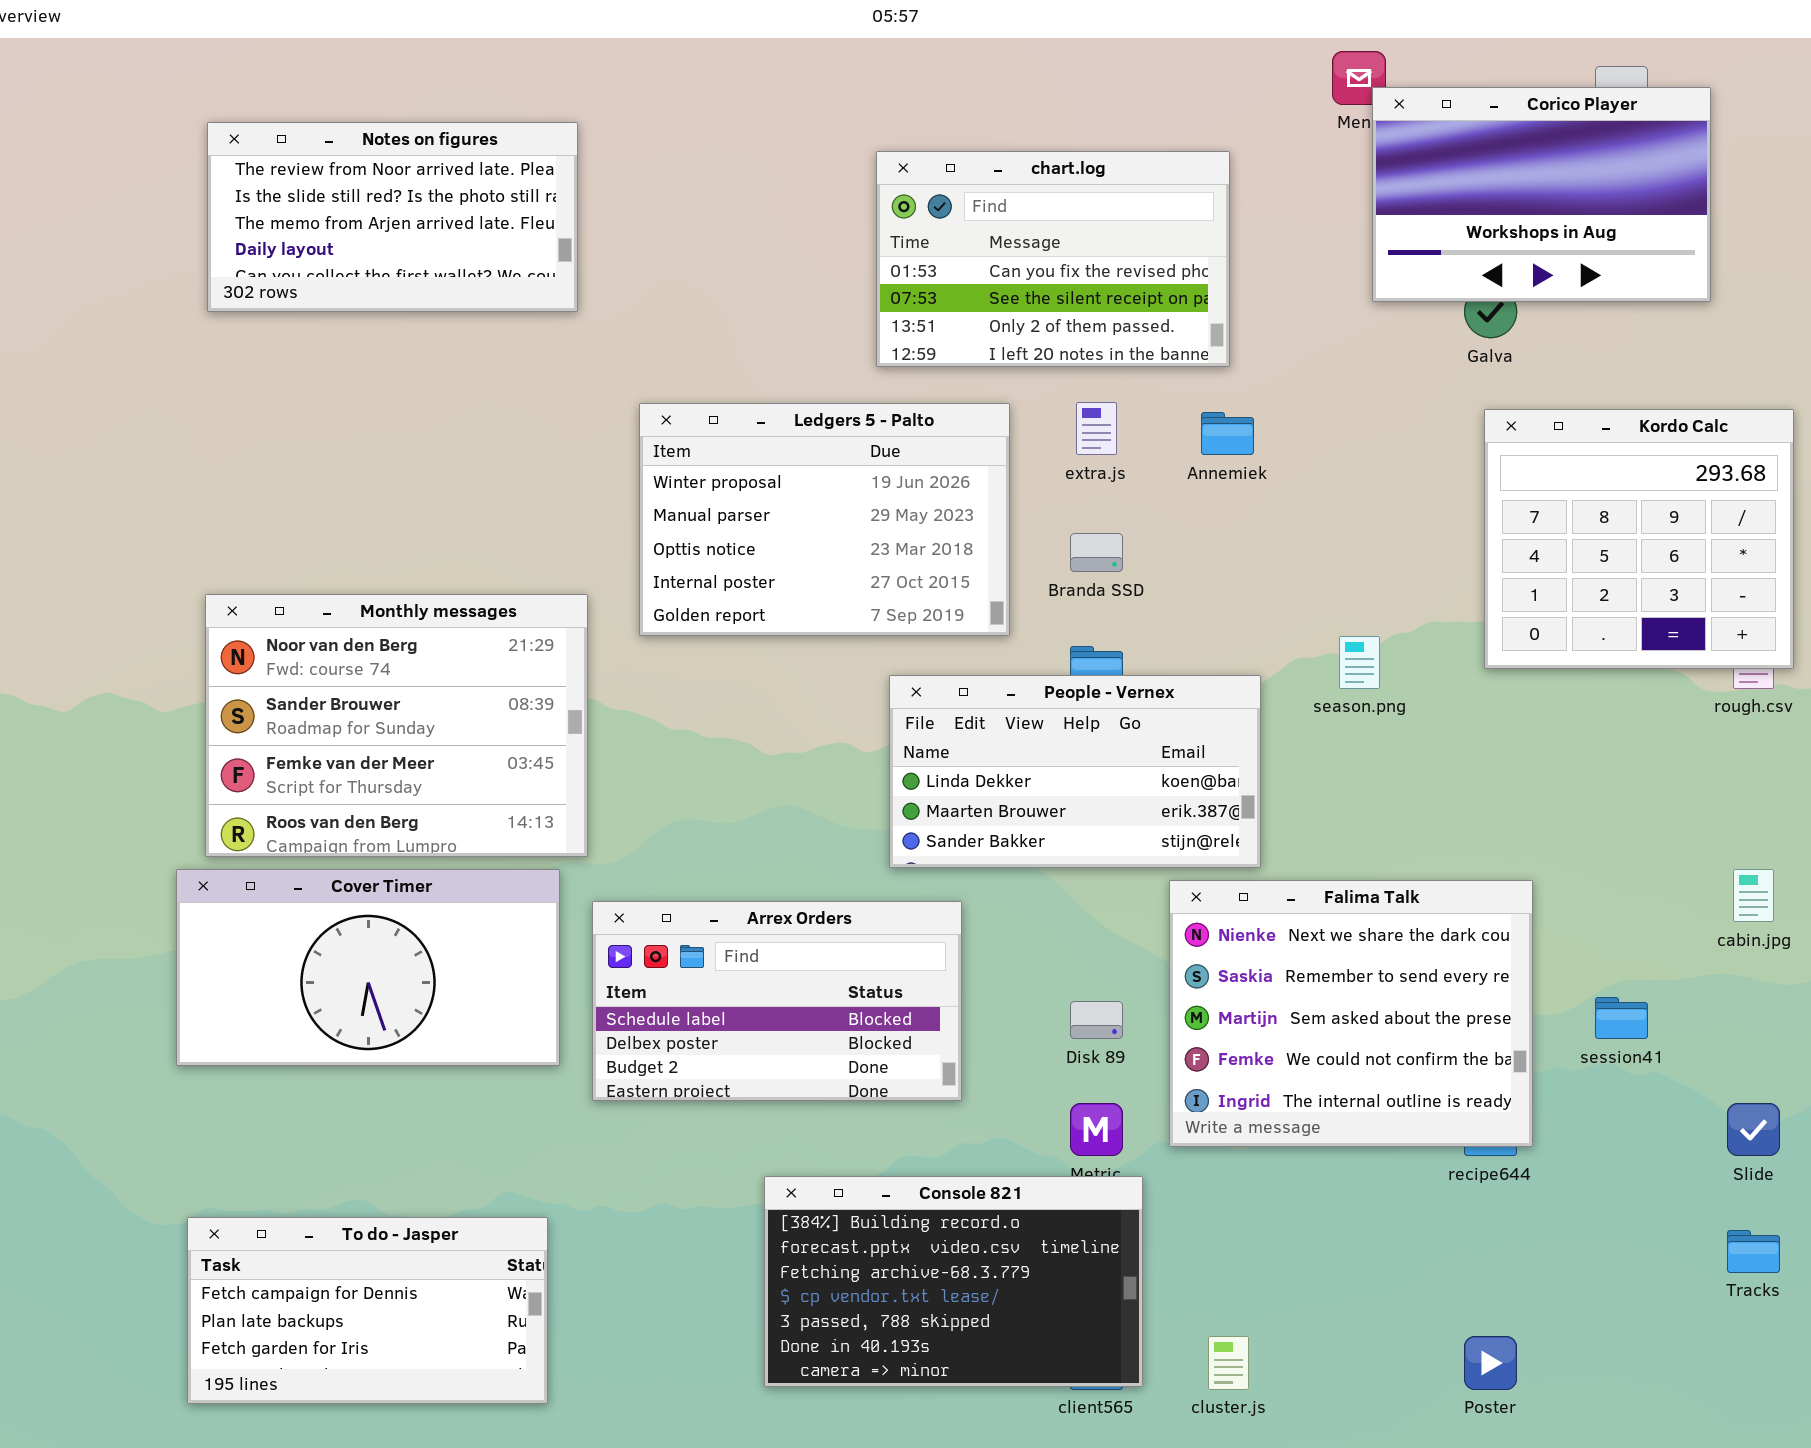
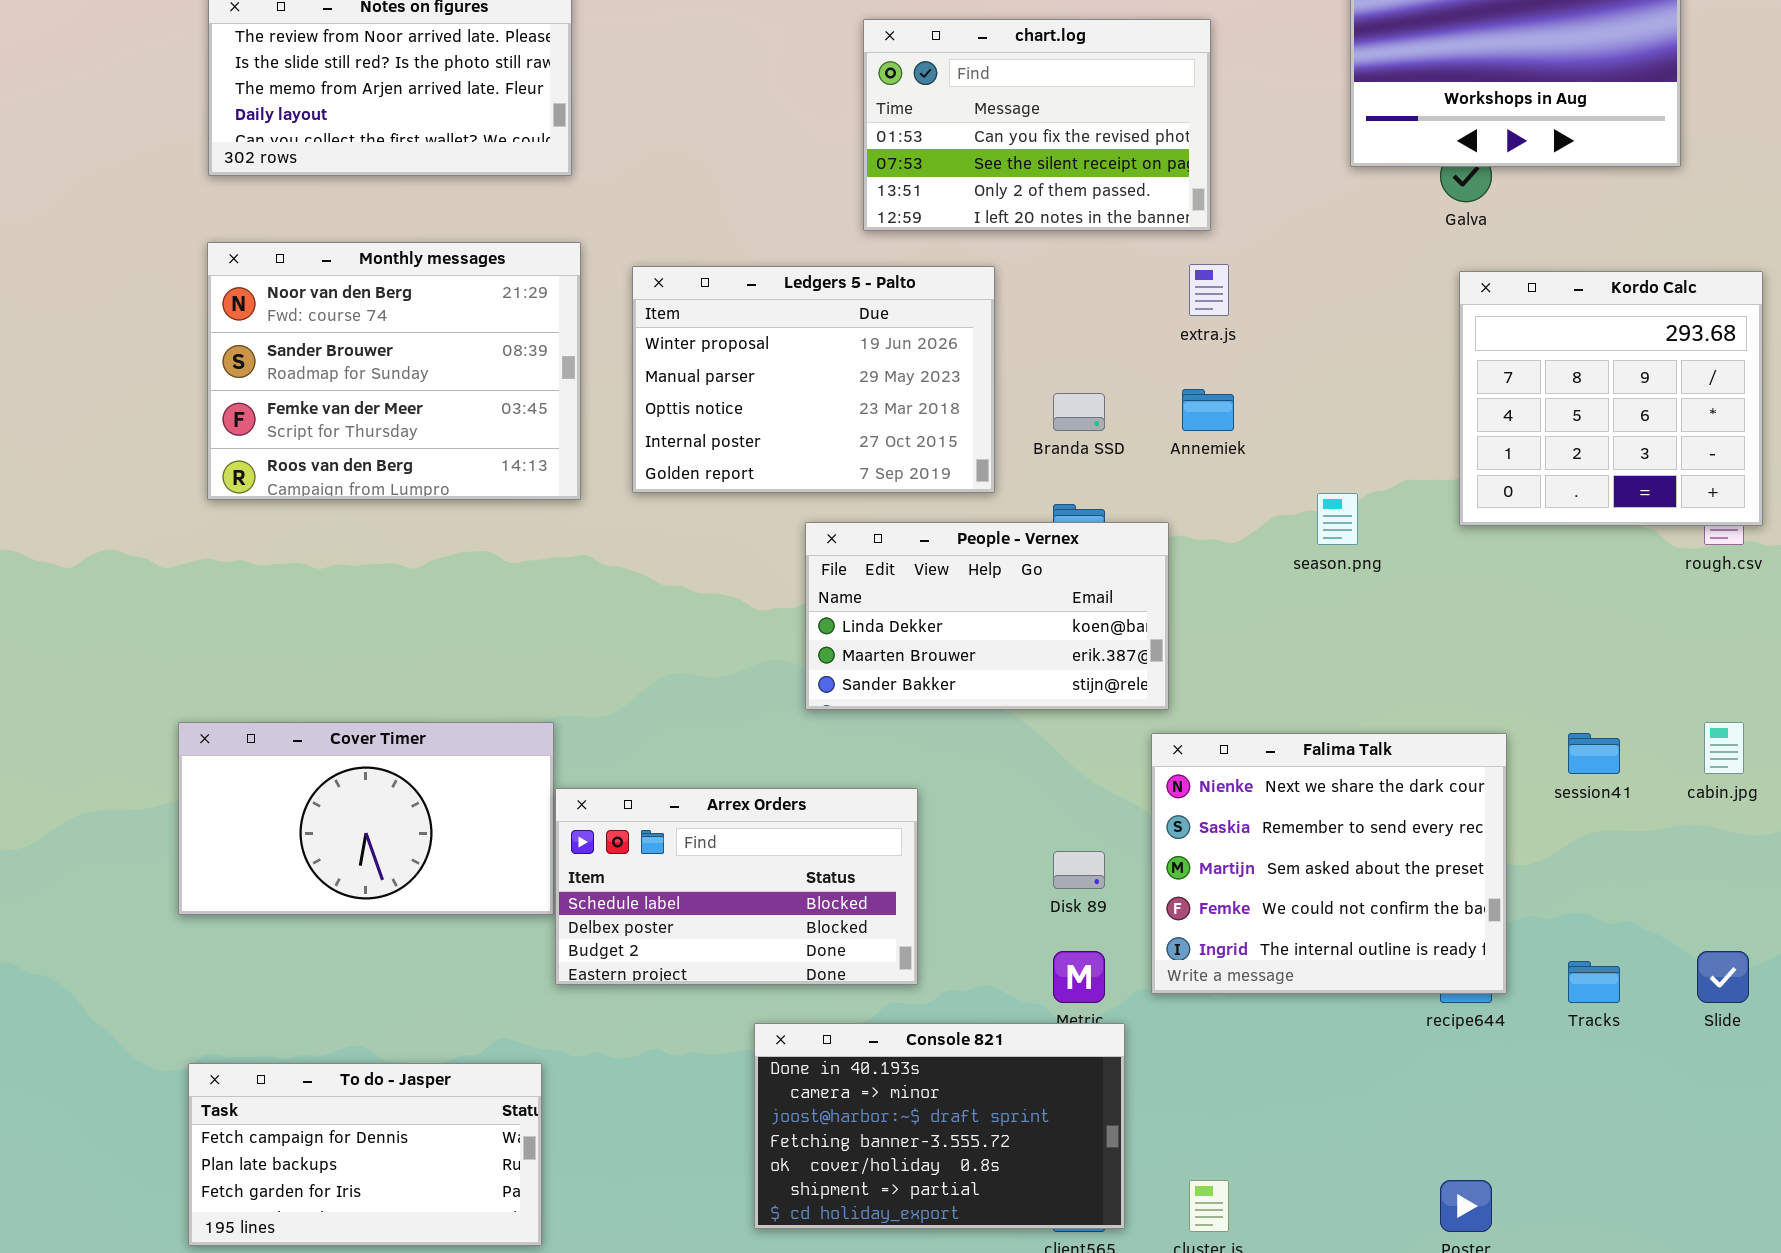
extra.js: [1076,402,1117,455] -> [1189,264,1229,316], moved
Annemiek: [1201,412,1254,455] -> [1182,389,1234,431], moved
Monthly messages: [205,594,588,857] -> [207,242,581,500], moved
People - Vernex: [889,675,1261,868] -> [805,522,1169,710], moved
Arrex Orders: [592,901,962,1101] -> [555,788,918,985], moved
session41: [1595,997,1648,1039] -> [1568,733,1620,774], moved
Console 821: [764,1176,1143,1387] -> [754,1023,1125,1229], scrolled down 5 rows
Tracks: [1727,1230,1780,1273] -> [1568,961,1620,1003], moved

